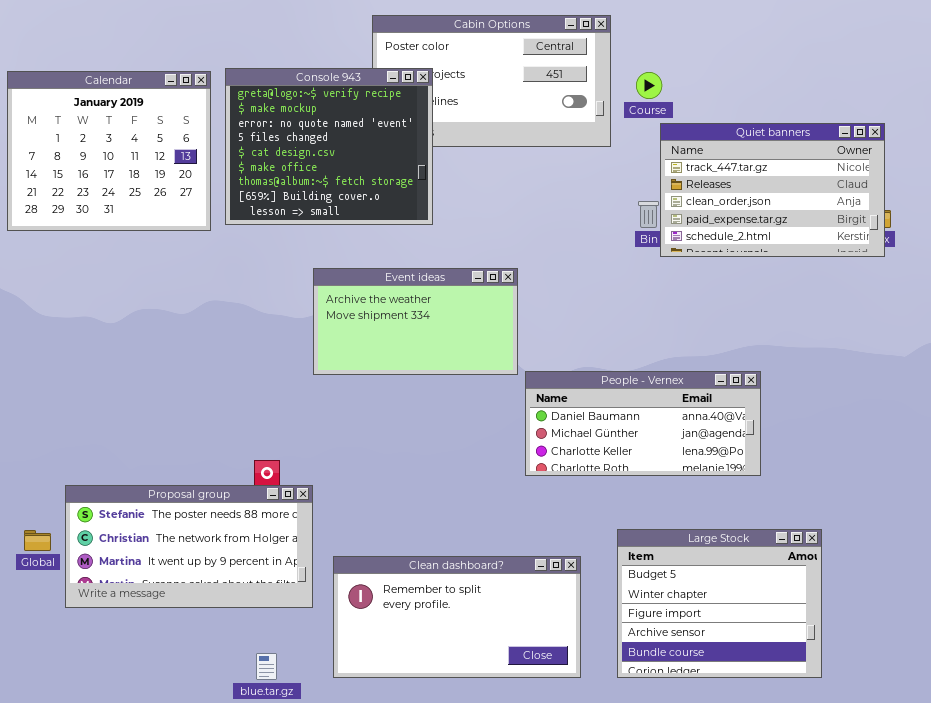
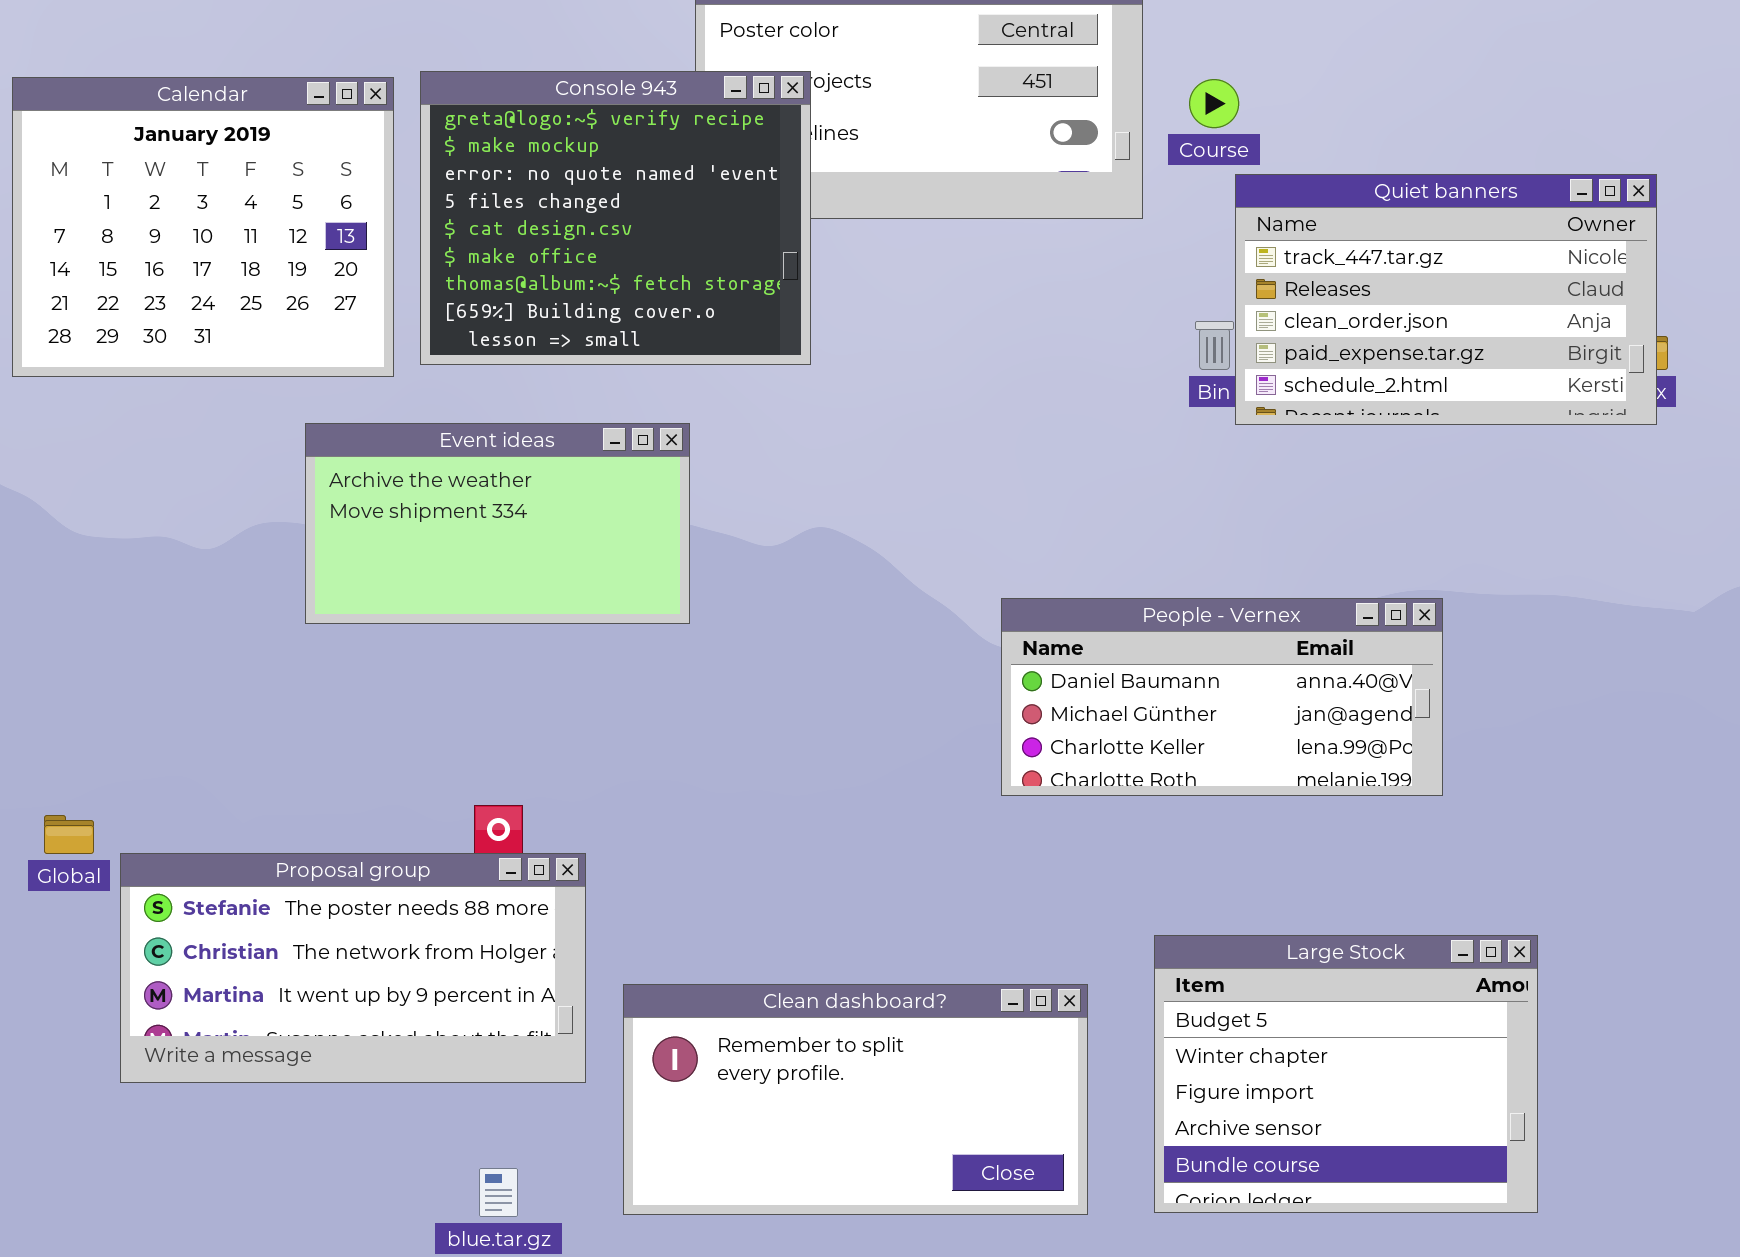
Event ideas: [313,268,518,375] -> [305,423,690,624], moved
People - Vernex: [525,371,761,476] -> [1001,598,1443,796], moved
Global: [24,530,51,551] -> [44,815,94,854], moved

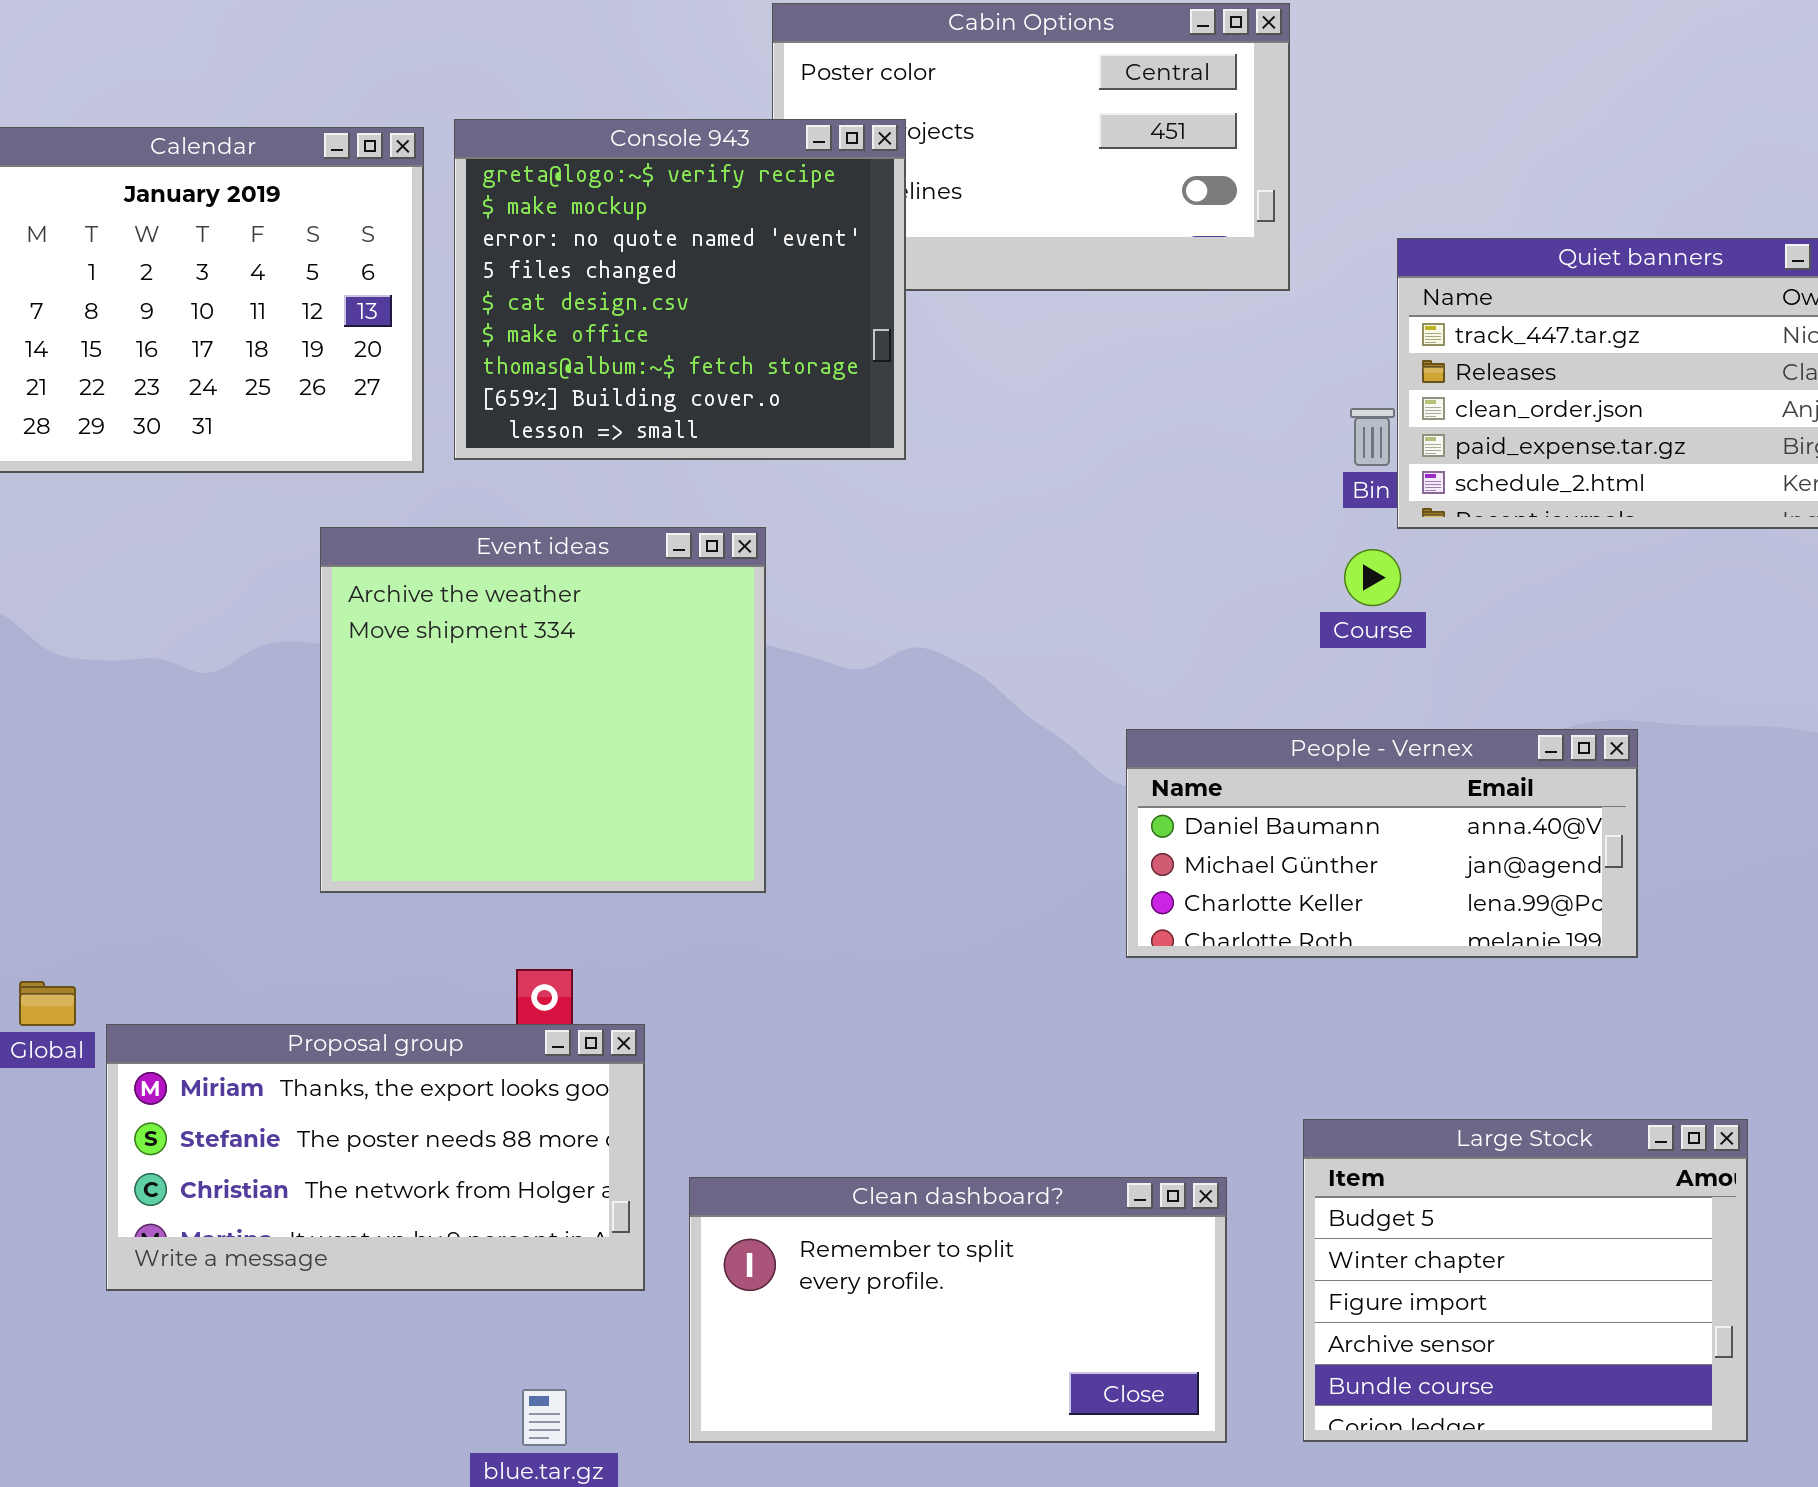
Course: [1189,79,1239,128] -> [1344,549,1401,606], moved
Event ideas: [305,423,690,624] -> [320,527,766,893], resized
Proposal group: [120,853,586,1083] -> [106,1024,645,1291], scrolled up 1 row

